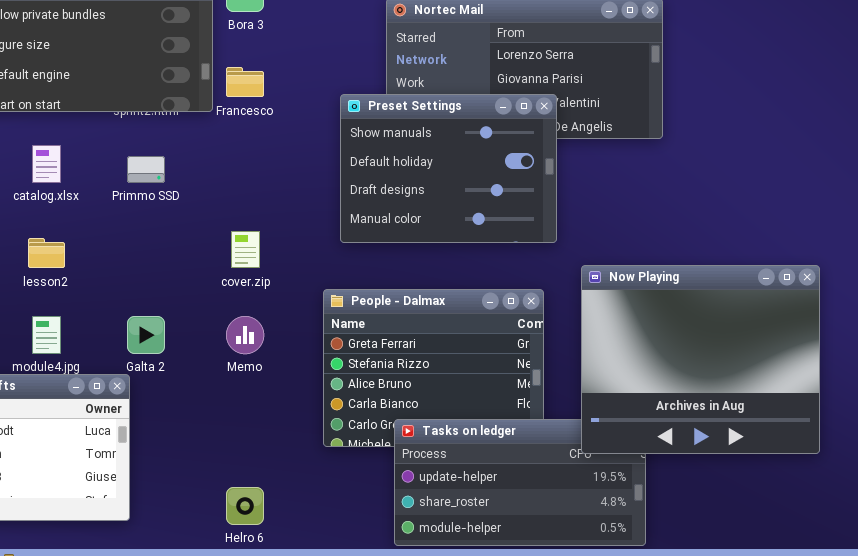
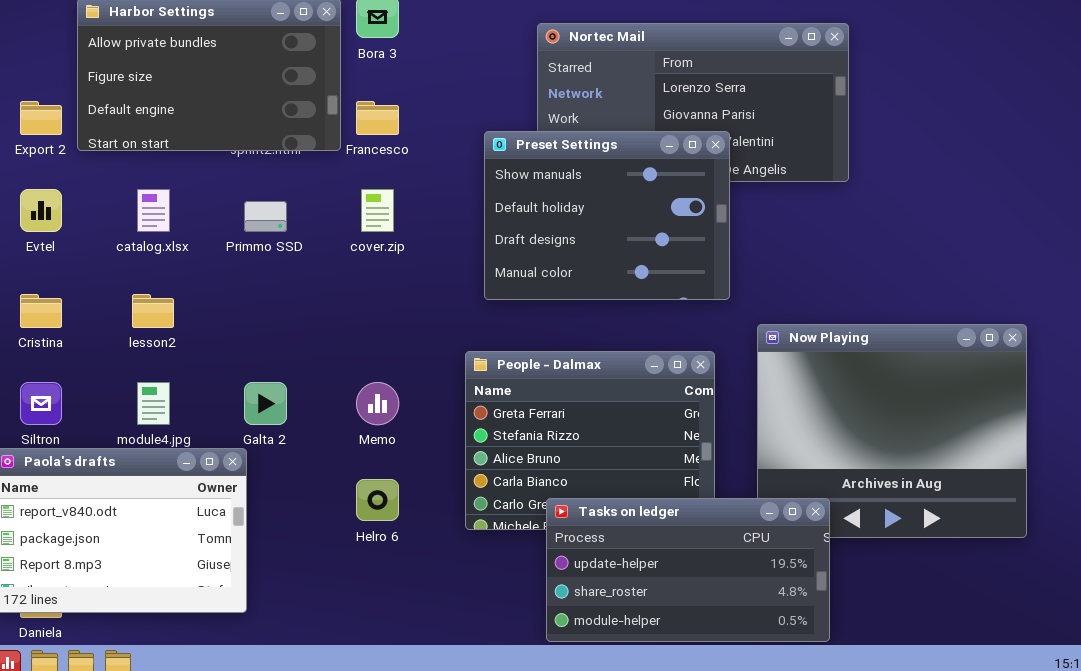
cover.zip: [231,231,260,268] -> [361,189,394,232], moved
Tasks on ledger: [394,419,646,546] -> [546,498,830,642], raised
Helro 6: [226,487,264,525] -> [356,479,399,521], moved

